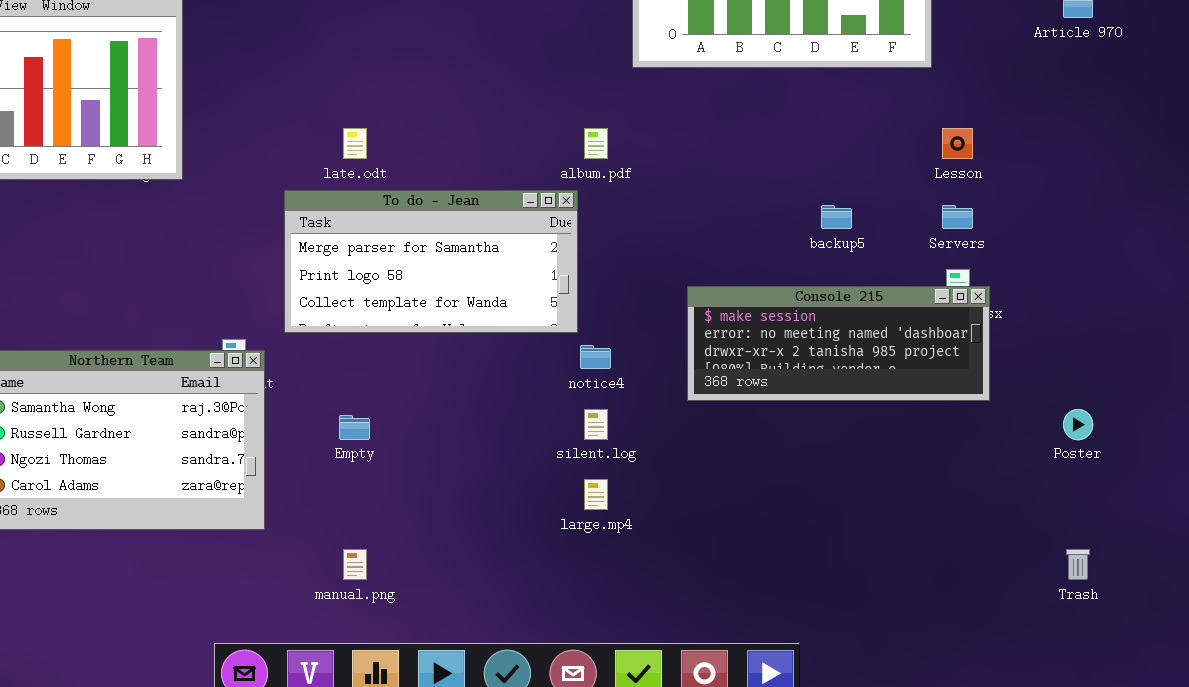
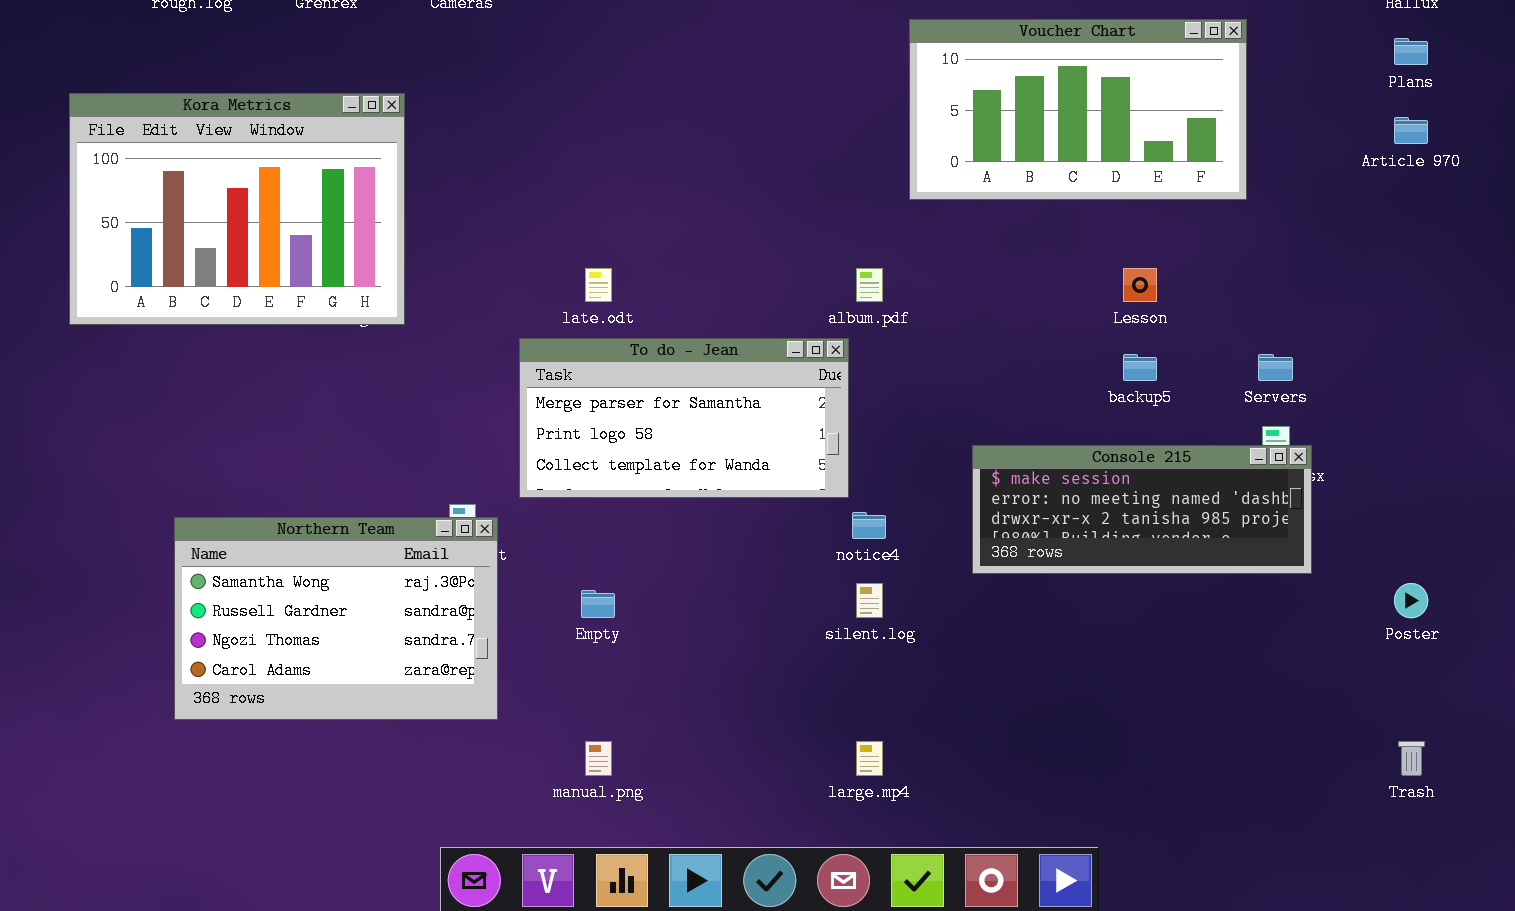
Lesson: [942,128,973,159] -> [1123,268,1157,302], moved
large.mp4: [584,479,608,510] -> [856,741,883,776], moved

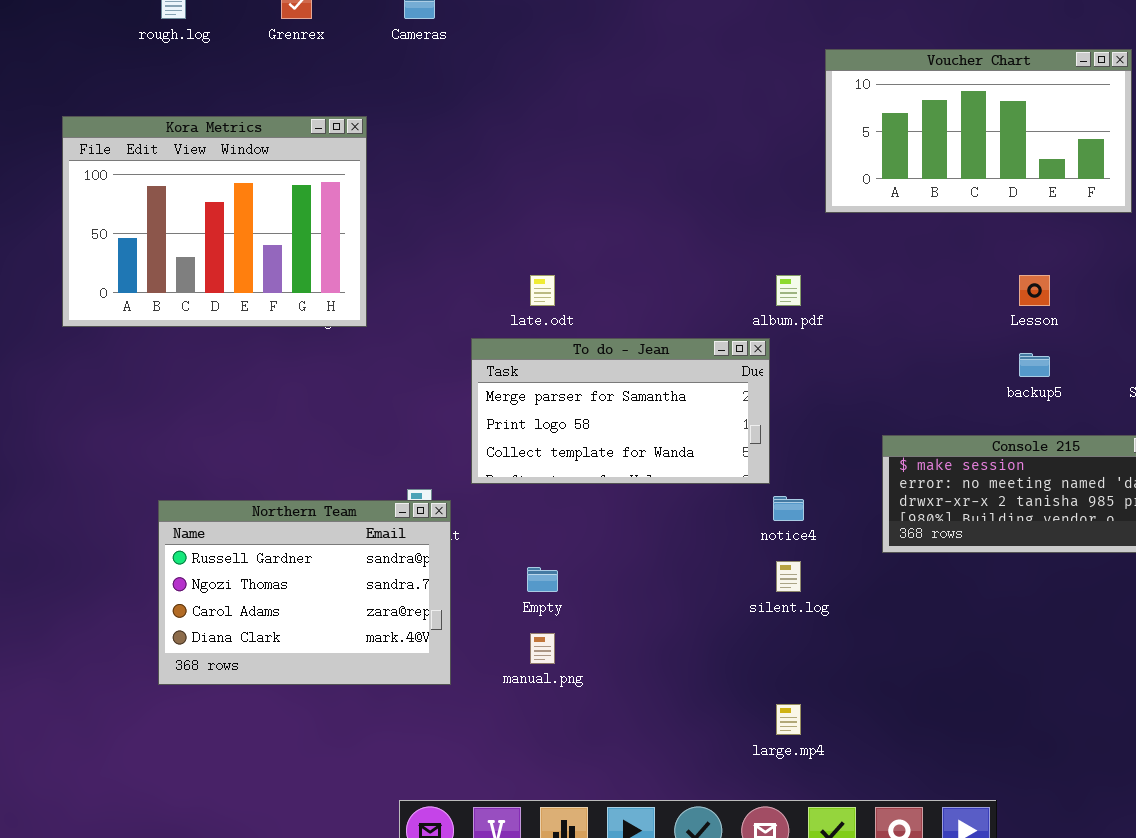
Northern Team: [174,517,498,720] -> [158,500,451,685], scrolled down 1 row
manual.png: [585,741,612,776] -> [530,633,555,664], moved

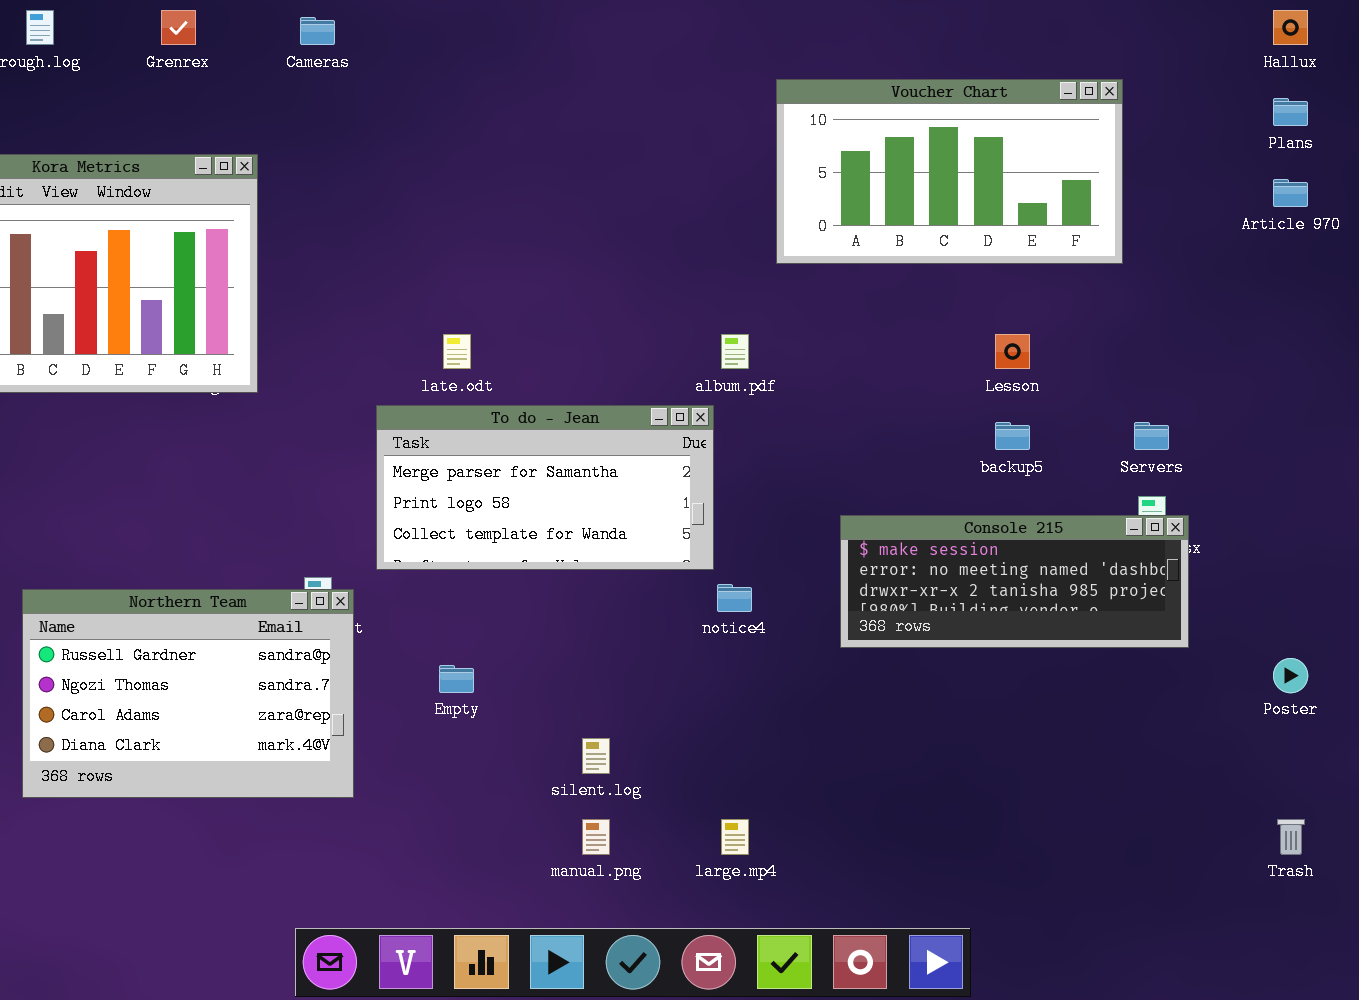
silent.log: [776,561,801,592] -> [582,738,610,774], moved
manual.png: [530,633,555,664] -> [582,819,610,855], moved

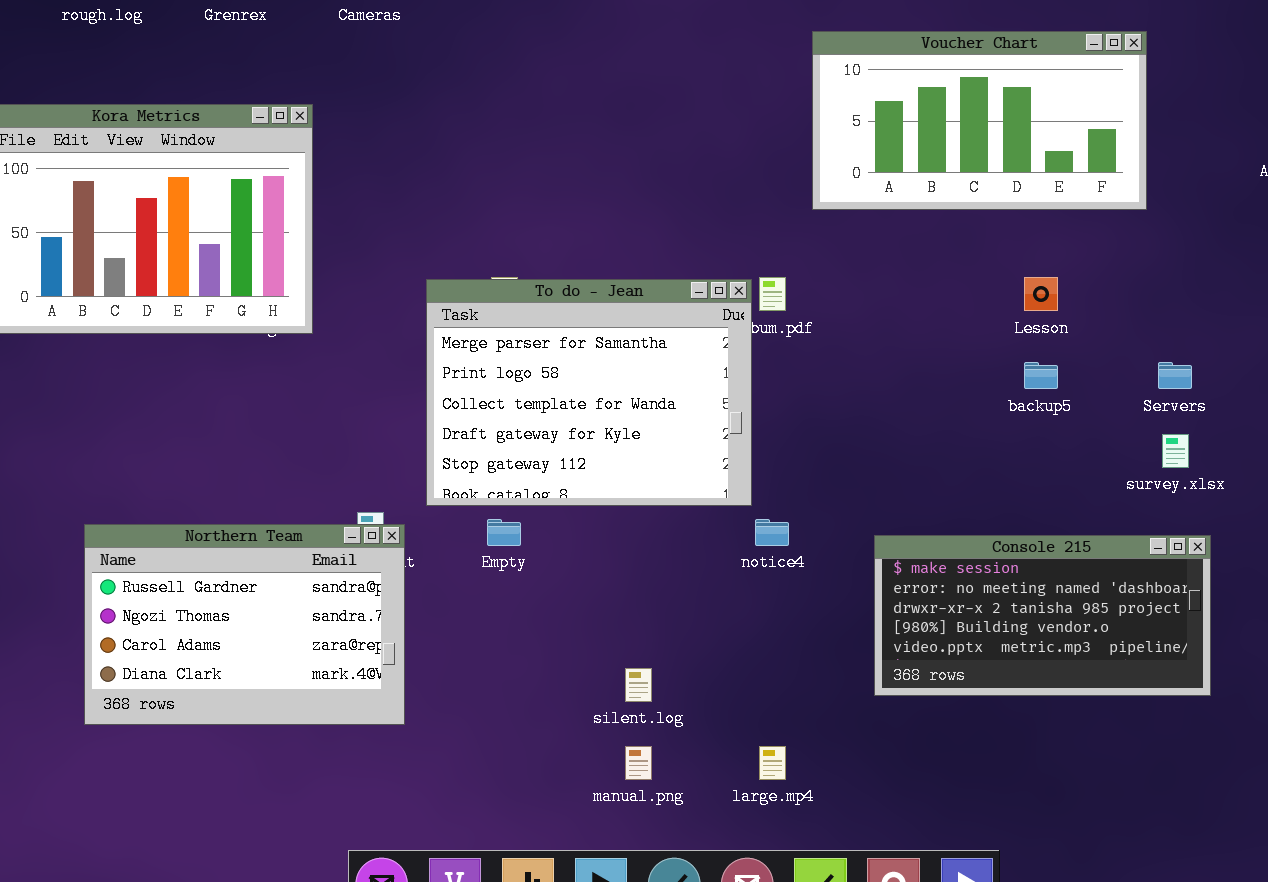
To do - Jean: [376,405,714,570] -> [426,279,752,506], resized
Console 215: [840,515,1189,648] -> [874,535,1211,696], moved, resized
Empty: [439,665,474,693] -> [487,519,521,546], moved

